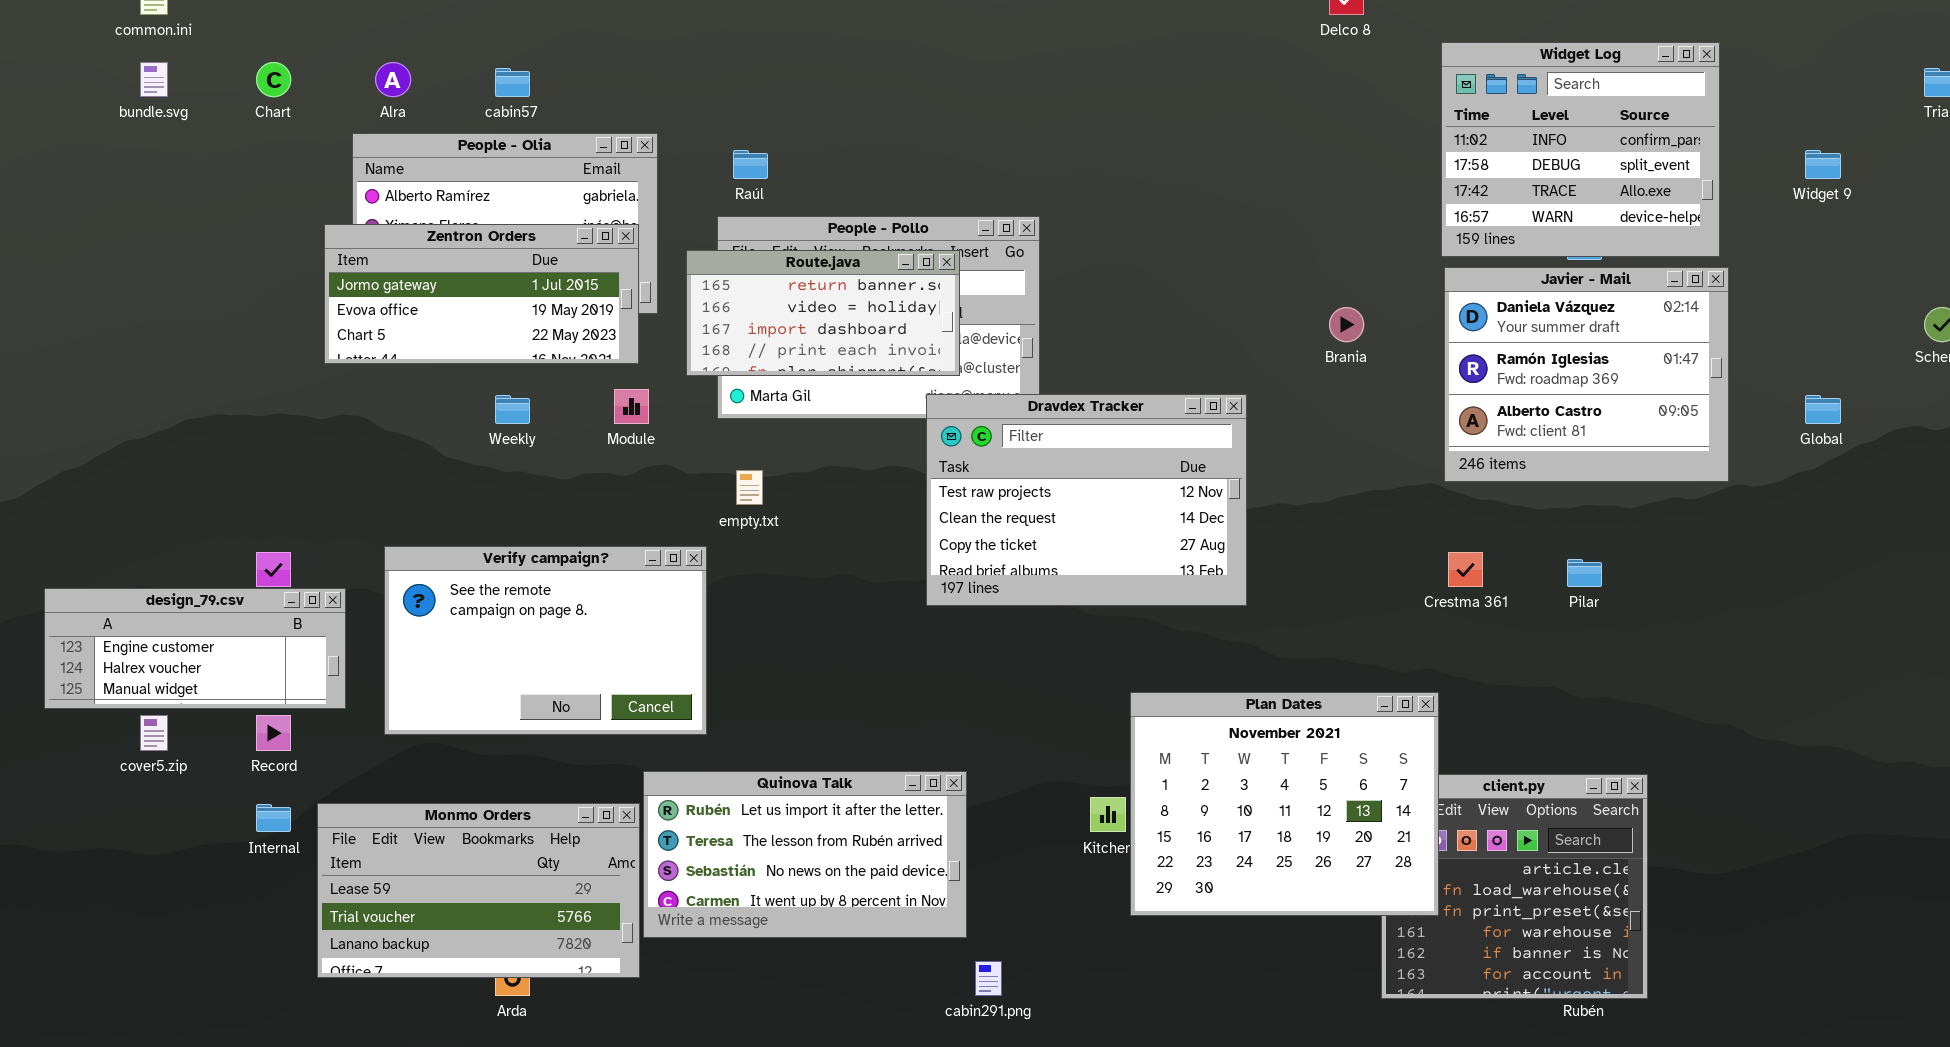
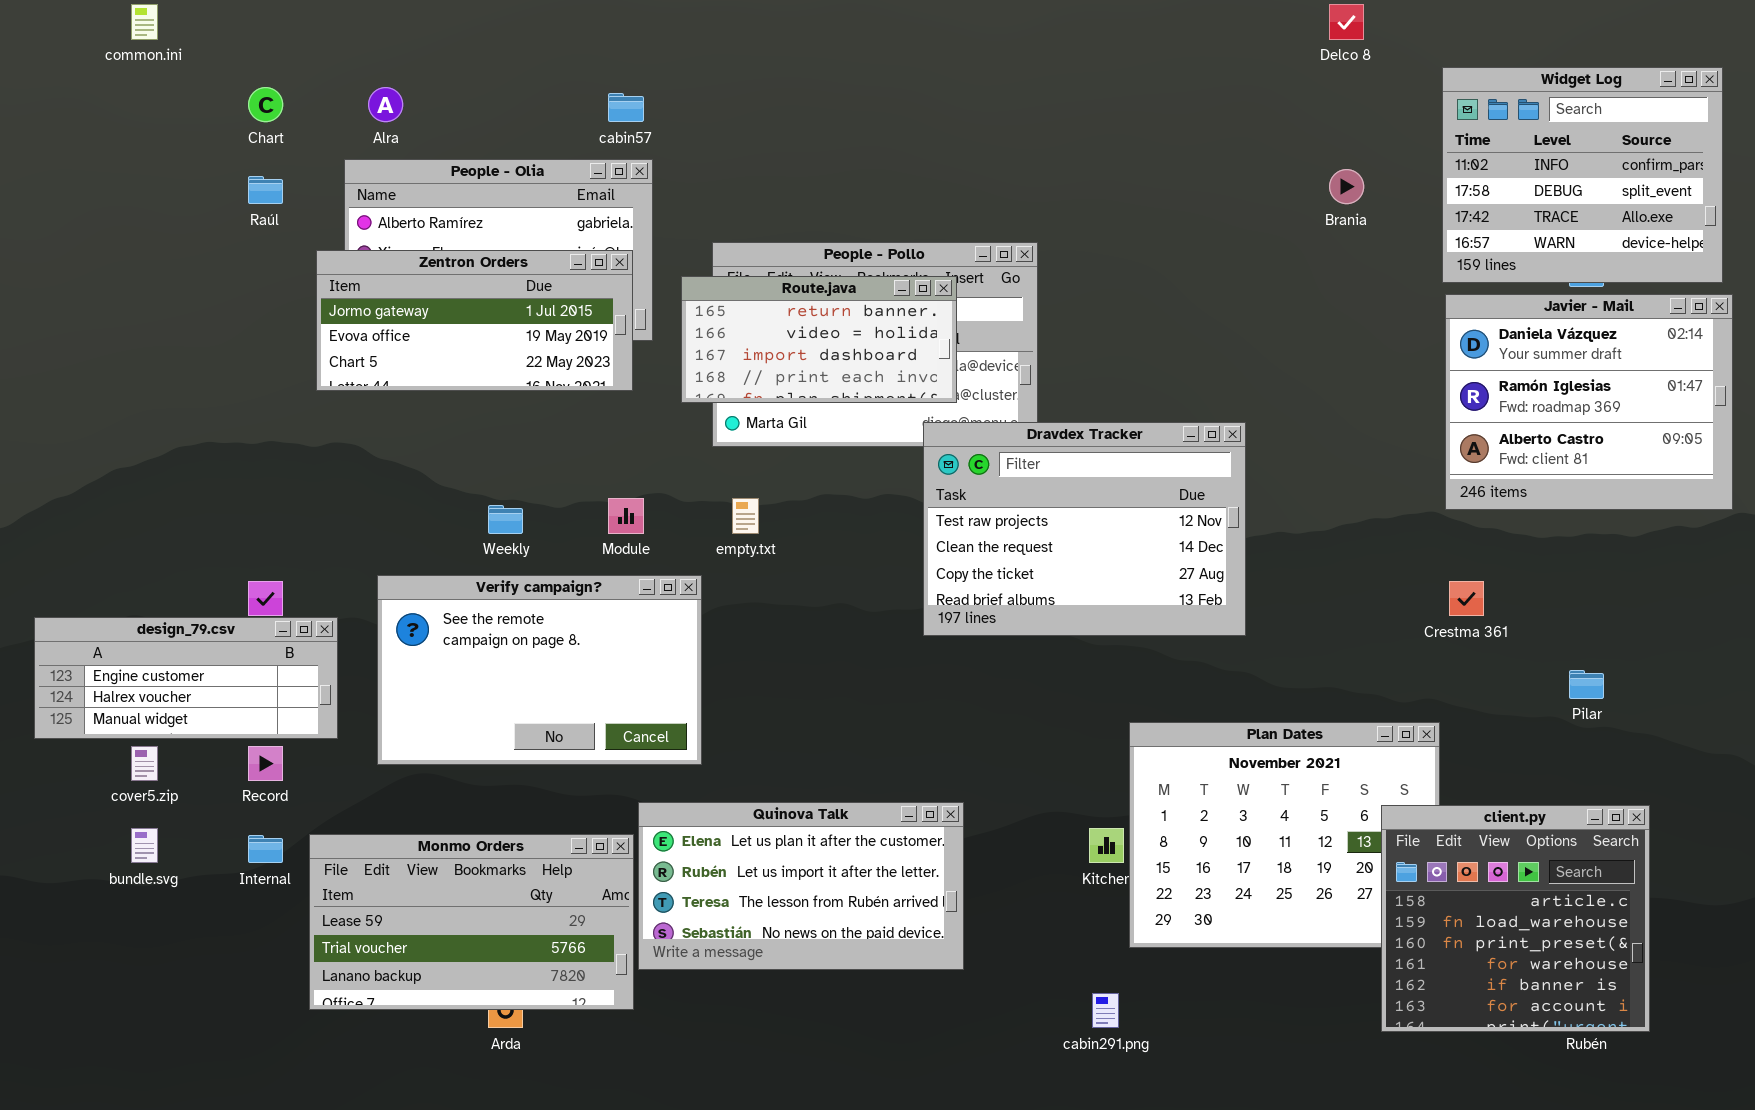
bundle.svg: [140,62,168,97] -> [131,828,158,863], moved
cabin57: [495,68,530,97] -> [608,93,644,122], moved
Raúl: [733,150,768,179] -> [248,176,283,204], moved
Brania: [1329,307,1364,342] -> [1329,169,1364,204], moved
Module: [614,389,649,424] -> [608,498,644,534], moved
Weekly: [495,395,530,424] -> [488,505,523,534], moved
Pilar: [1567,559,1602,587] -> [1569,670,1604,699], moved
Quinova Talk: [643,771,967,938] -> [638,802,964,970], scrolled up 1 row
client.py: [1381,774,1648,999] -> [1381,805,1650,1032], raised
cabin291.png: [975,961,1002,996] -> [1092,993,1119,1028], moved

